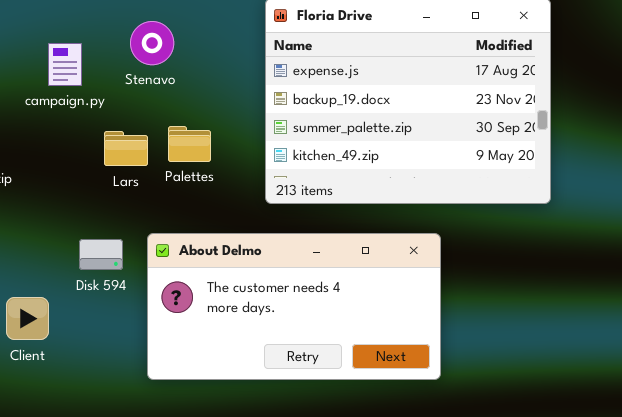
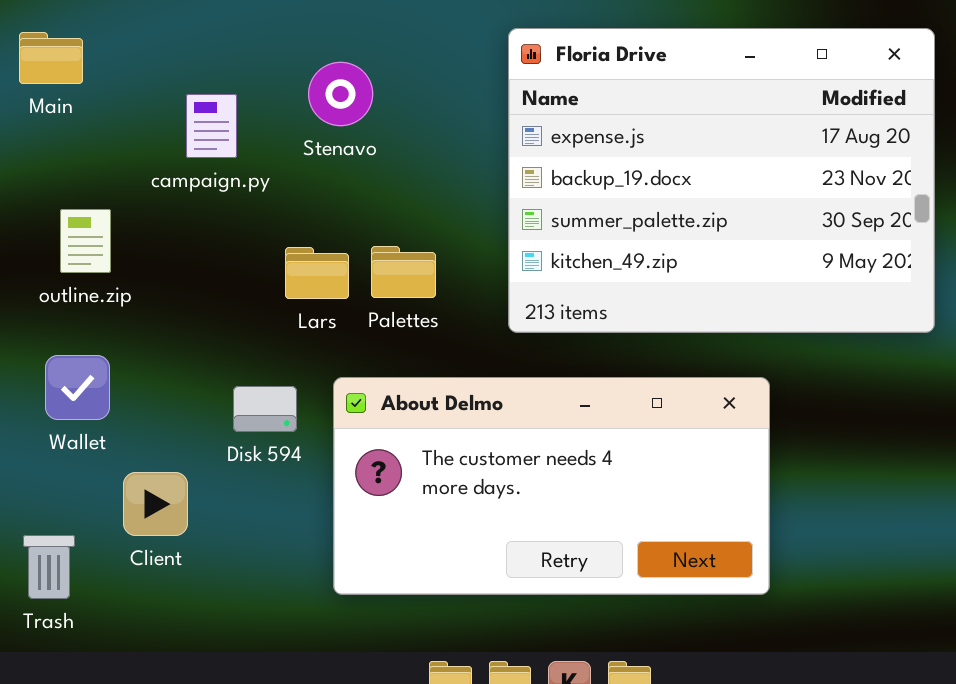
Palettes: [168,126,211,162] -> [371,246,436,298], moved
Lars: [104,131,148,166] -> [285,247,349,299], moved

